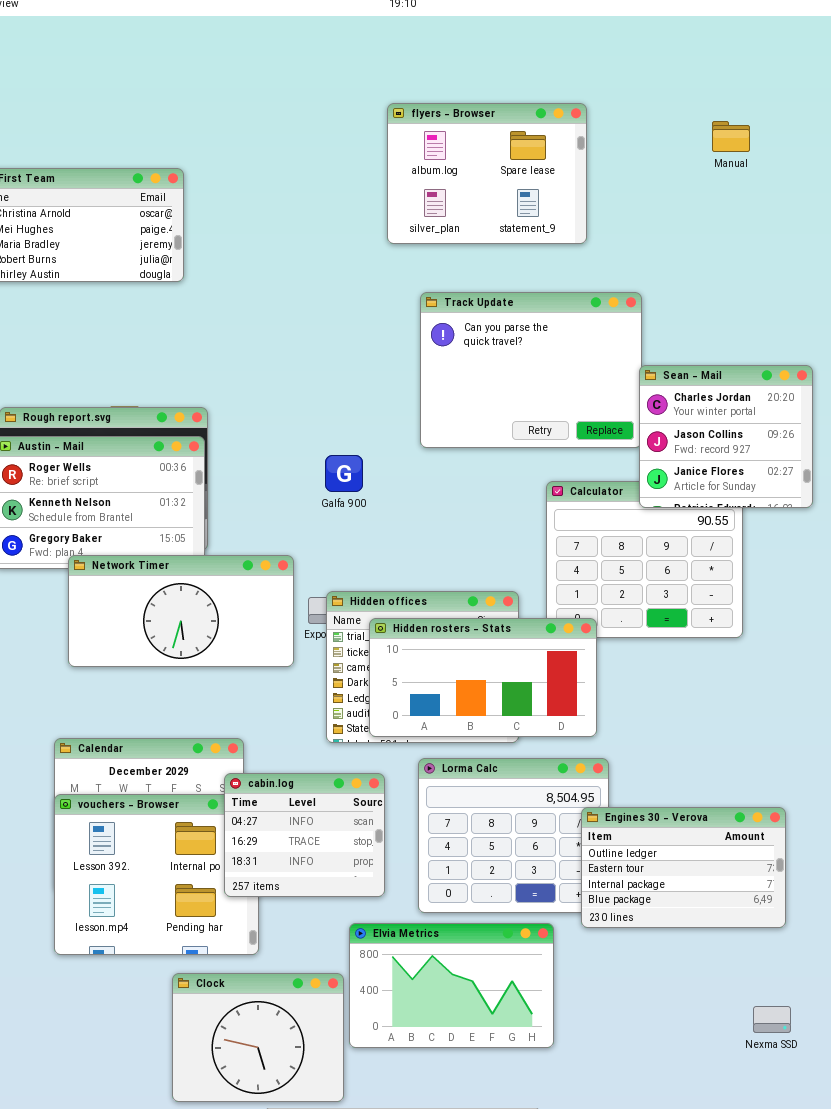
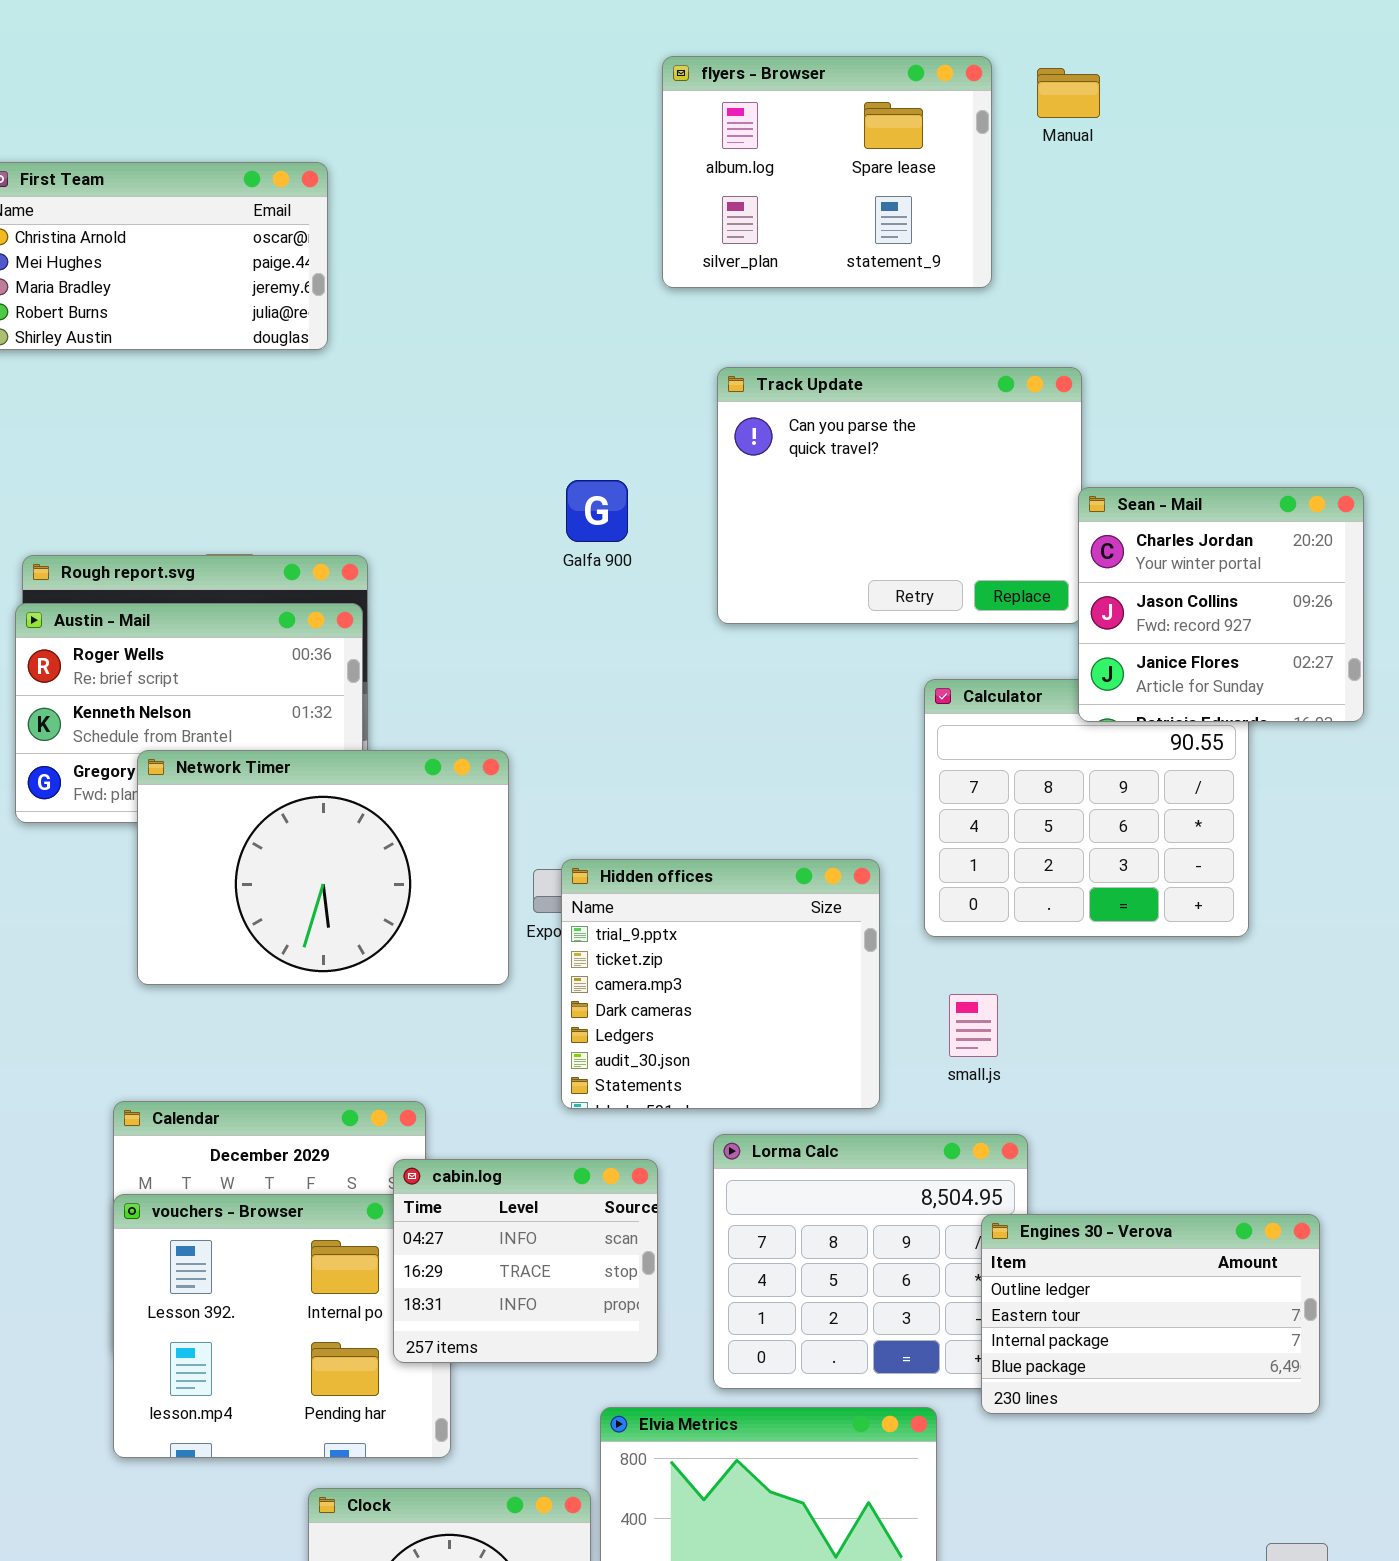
Manual: [712,121,750,152] -> [1037,68,1100,118], moved
Galfa 900: [325,455,363,492] -> [566,480,628,542], moved
Network Timer: [68,555,294,667] -> [137,750,509,985], resized
Hidden rosters - Stats: [369,618,597,737] -> none, closed

